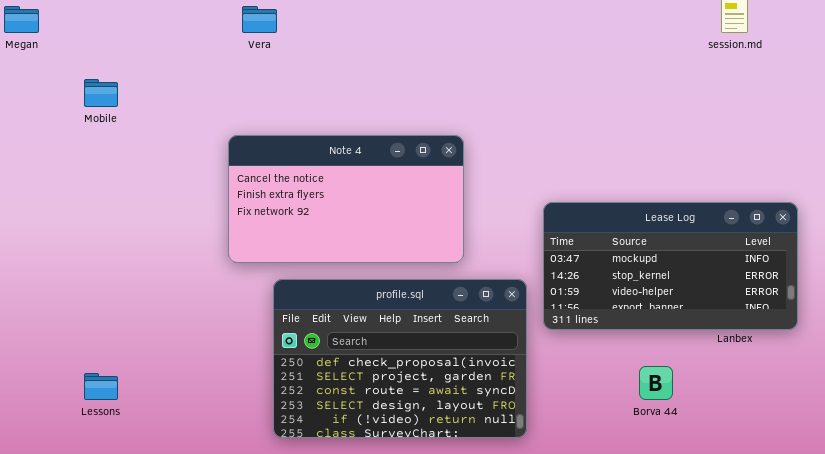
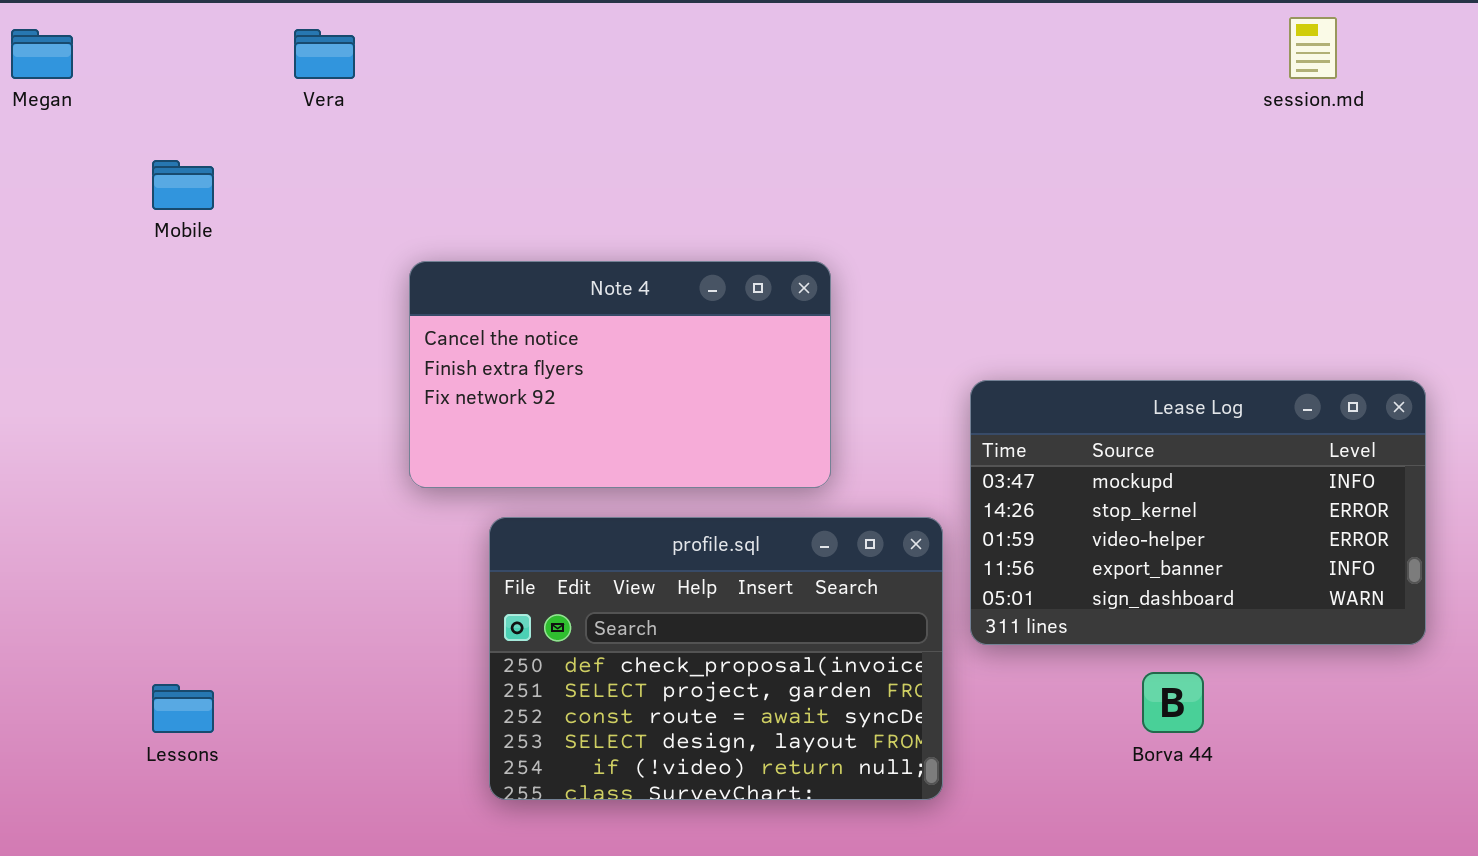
Vera: [242,6,277,33] -> [294,29,355,79], moved
Lease Log: [543,202,798,330] -> [970,380,1426,645], resized

